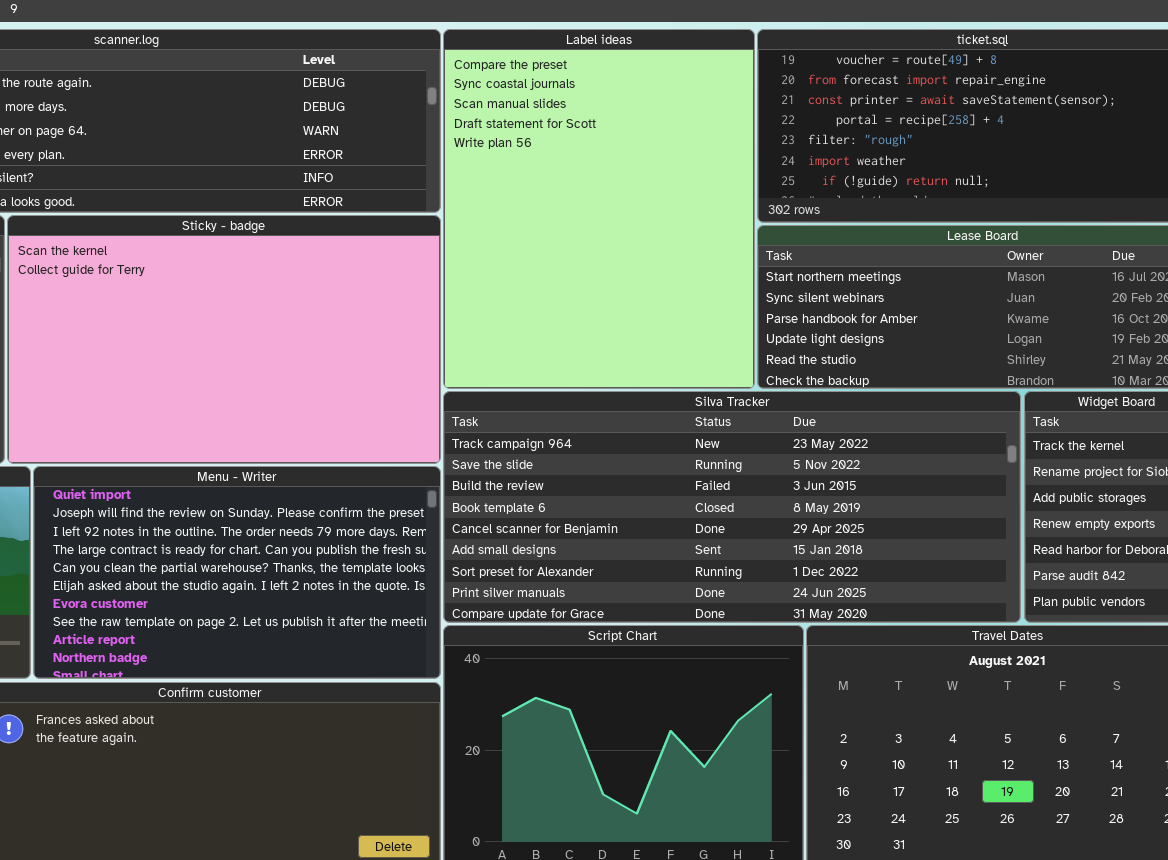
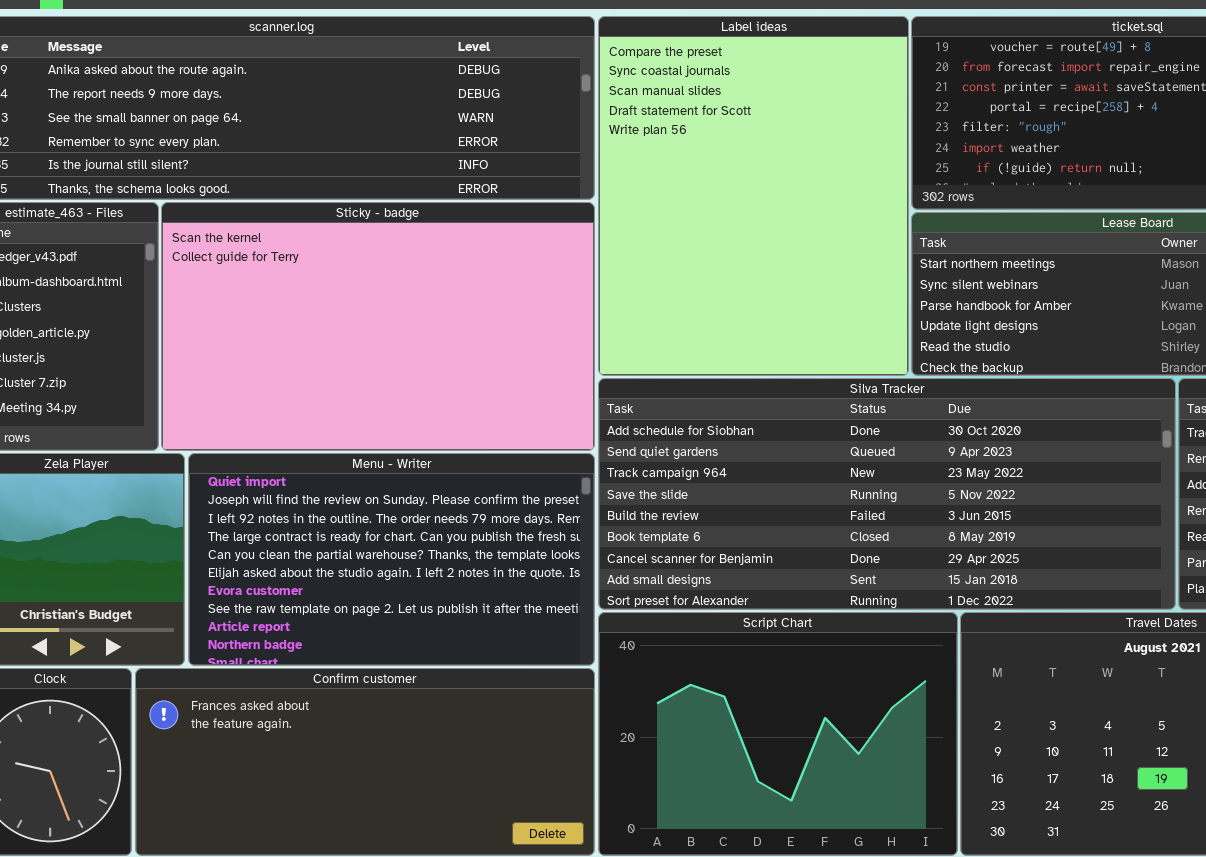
Silva Tracker: [443,391,1021,623] -> [598,378,1176,610], scrolled up 2 rows

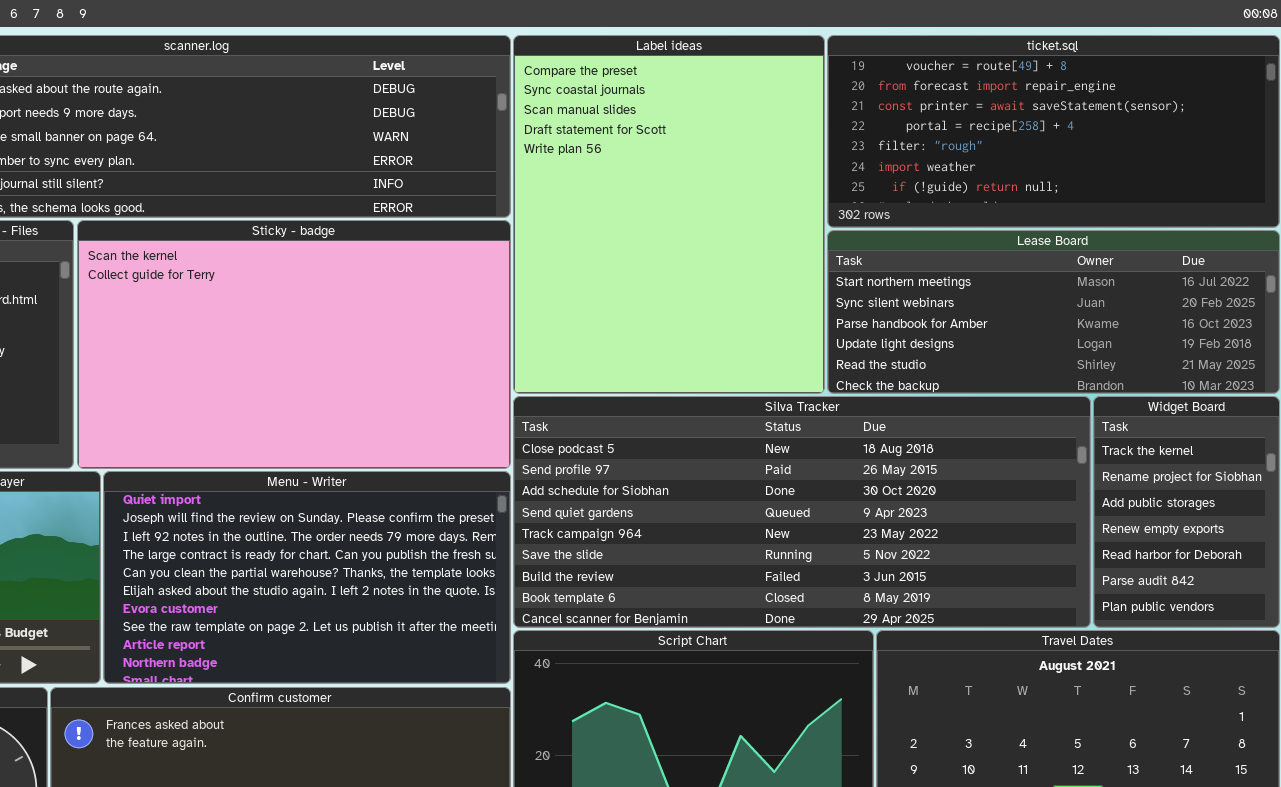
Silva Tracker: [598,378,1176,610] -> [513,396,1091,628], scrolled up 2 rows

